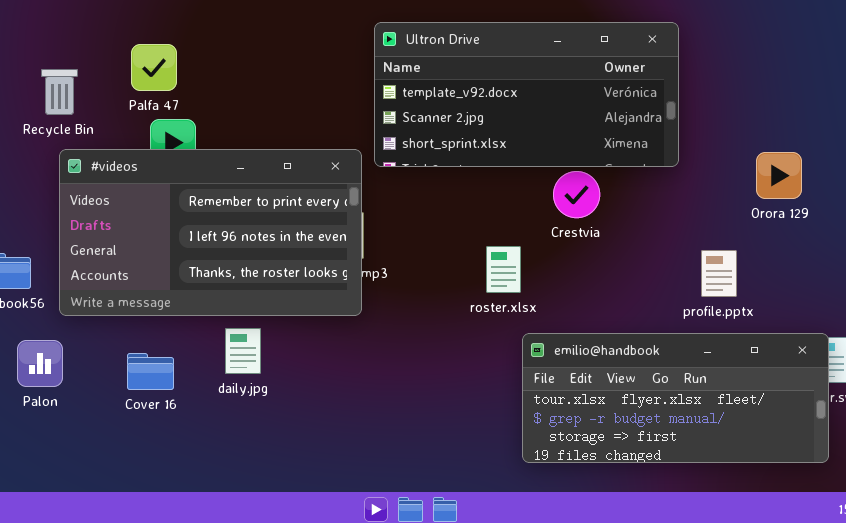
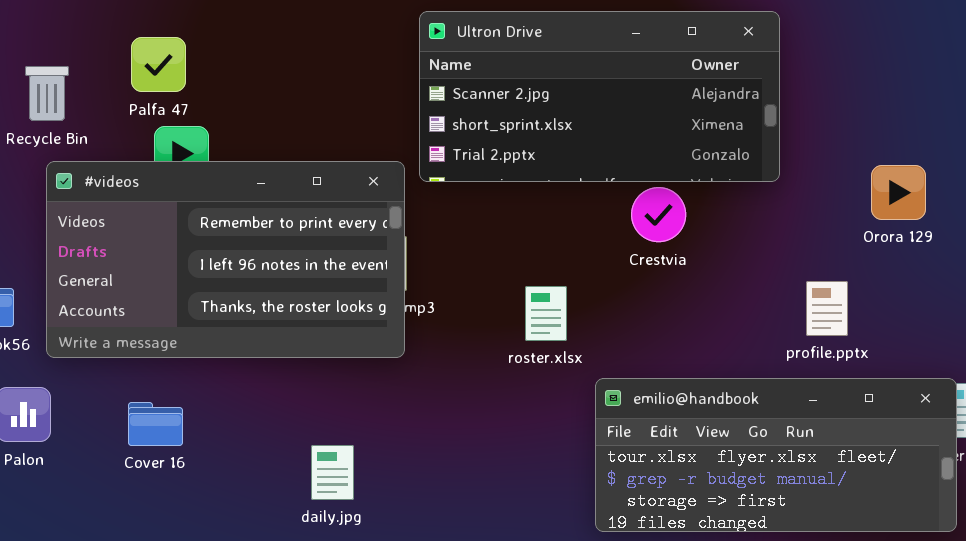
Ultron Drive: [374,22,679,167] -> [419,11,780,182], scrolled down 1 row
roster.xlsx: [486,246,521,293] -> [525,286,567,341], moved
daily.jpg: [225,328,261,374] -> [311,445,354,500], moved

